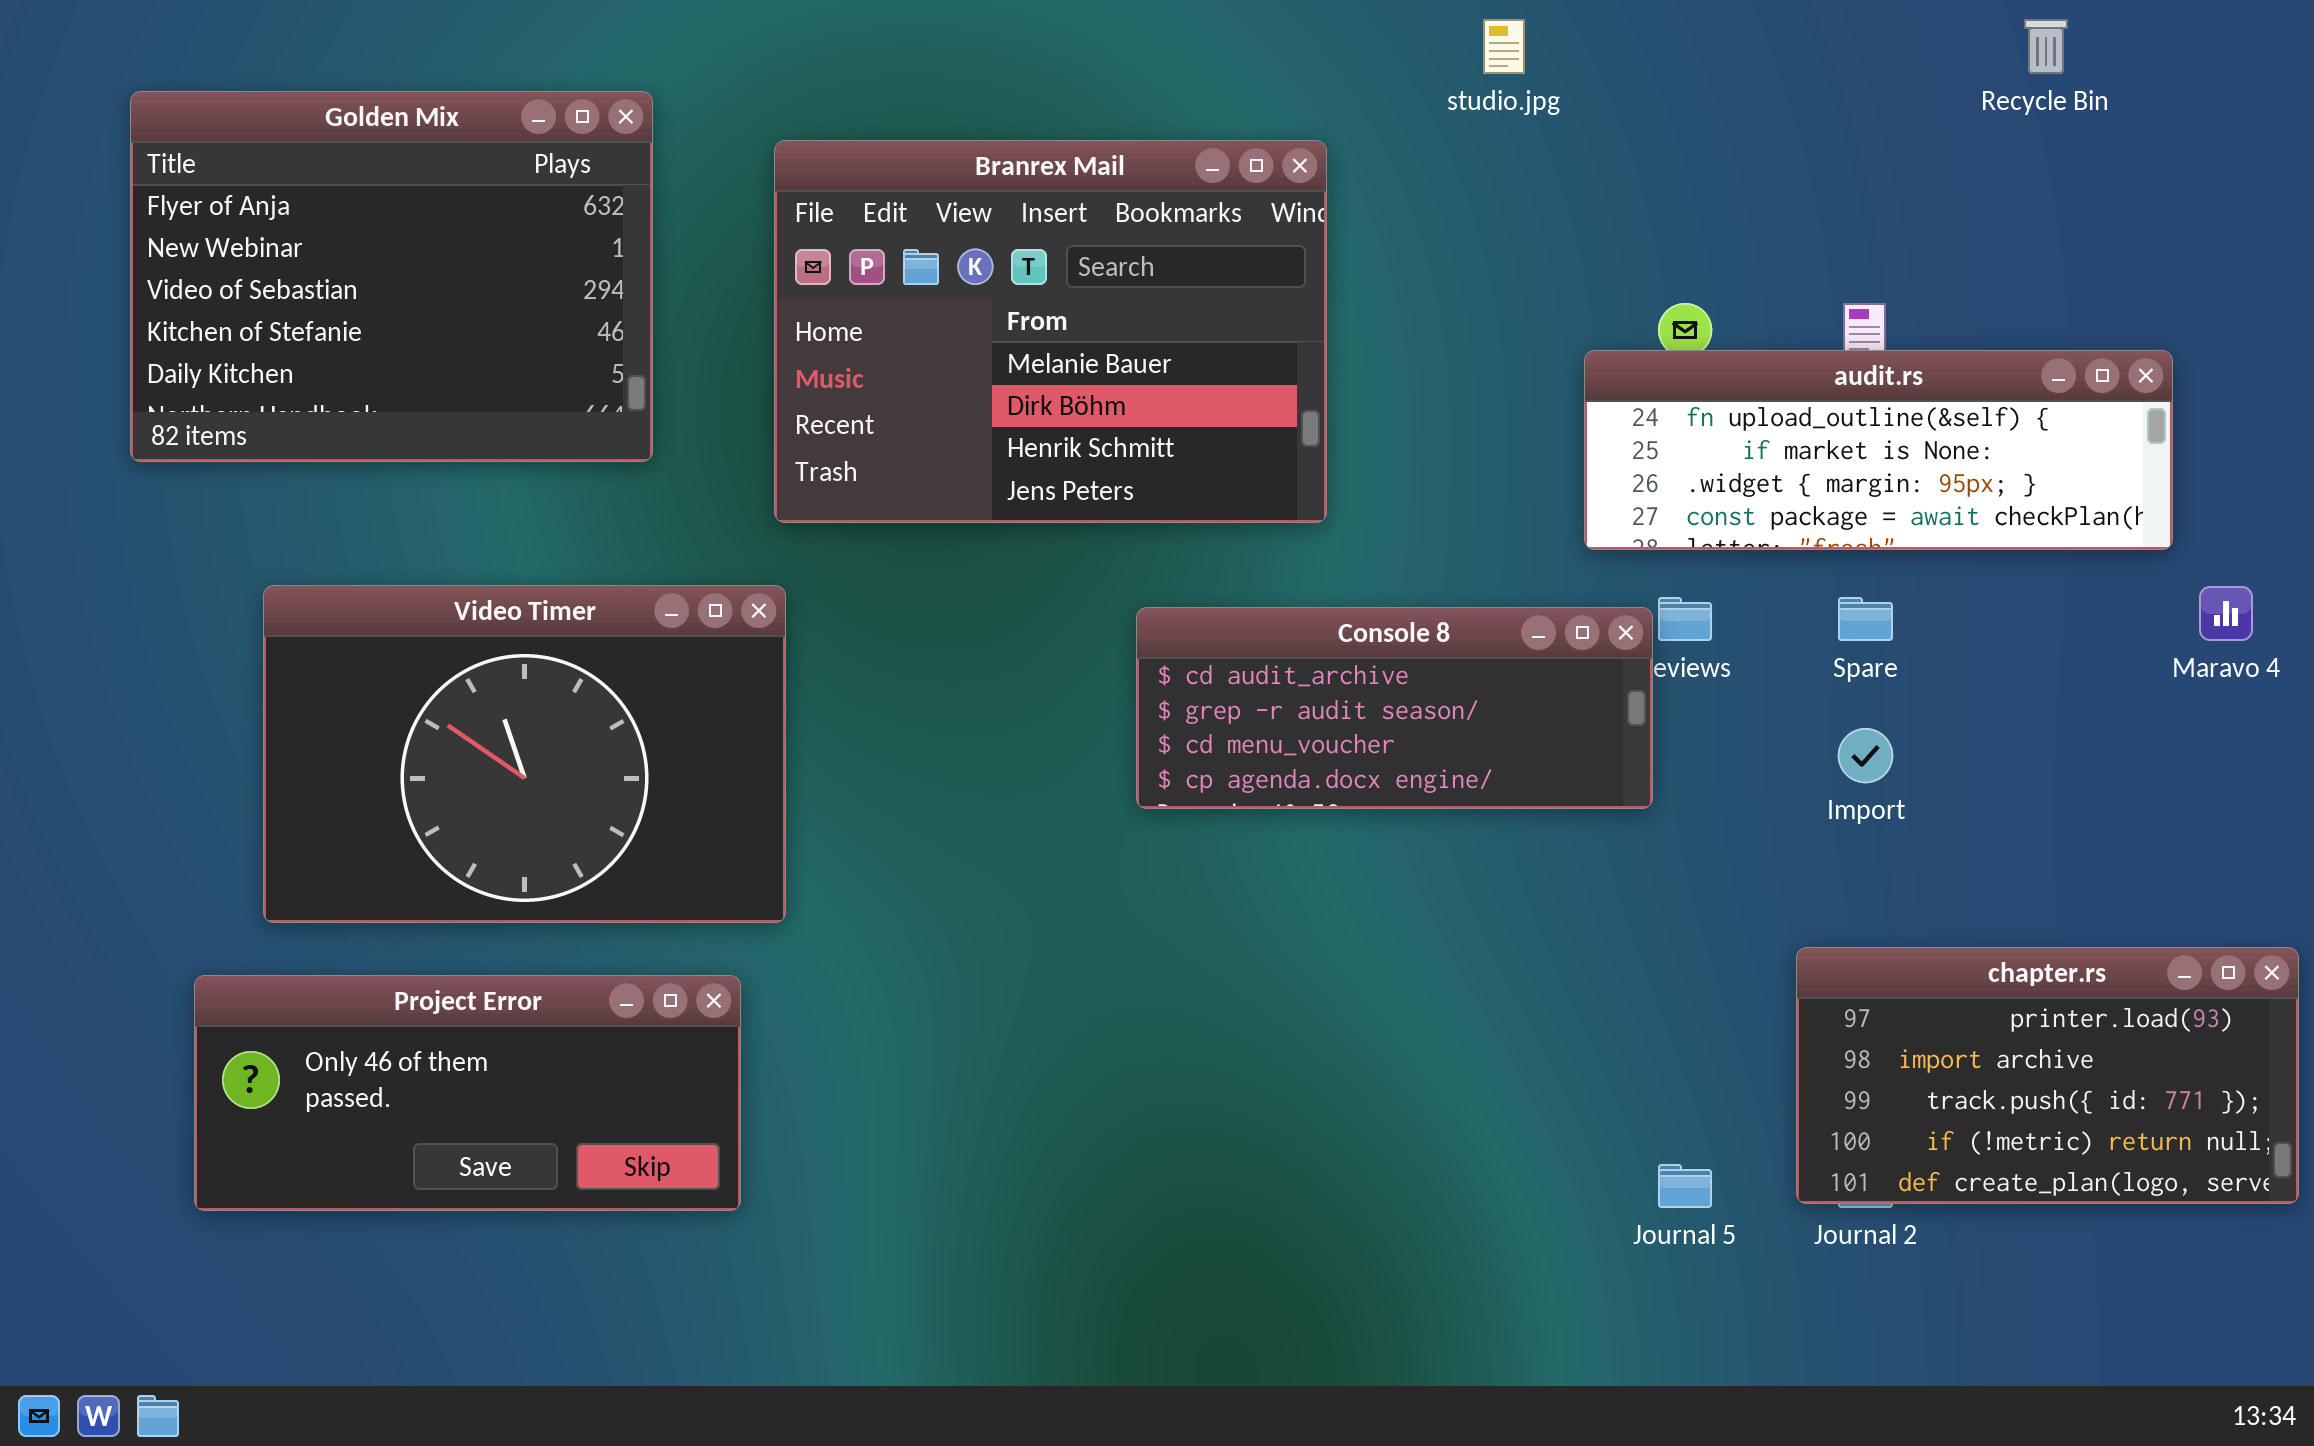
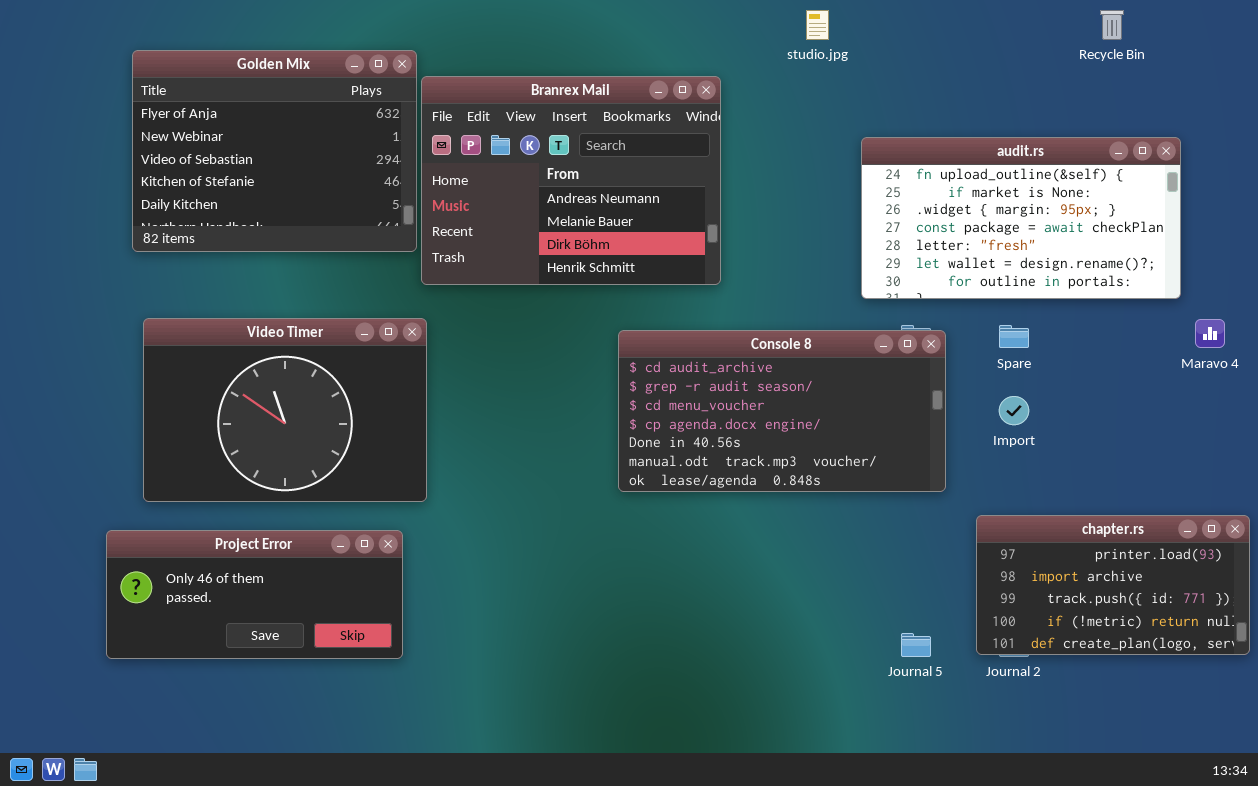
Golden Mix: [130,91,653,462] -> [132,50,417,252], moved
Branrex Mail: [774,140,1327,523] -> [421,76,721,285], scrolled up 1 row
audit.rs: [1584,350,2173,550] -> [861,137,1181,299], resized
Console 8: [1136,607,1653,809] -> [618,330,946,492], resized

